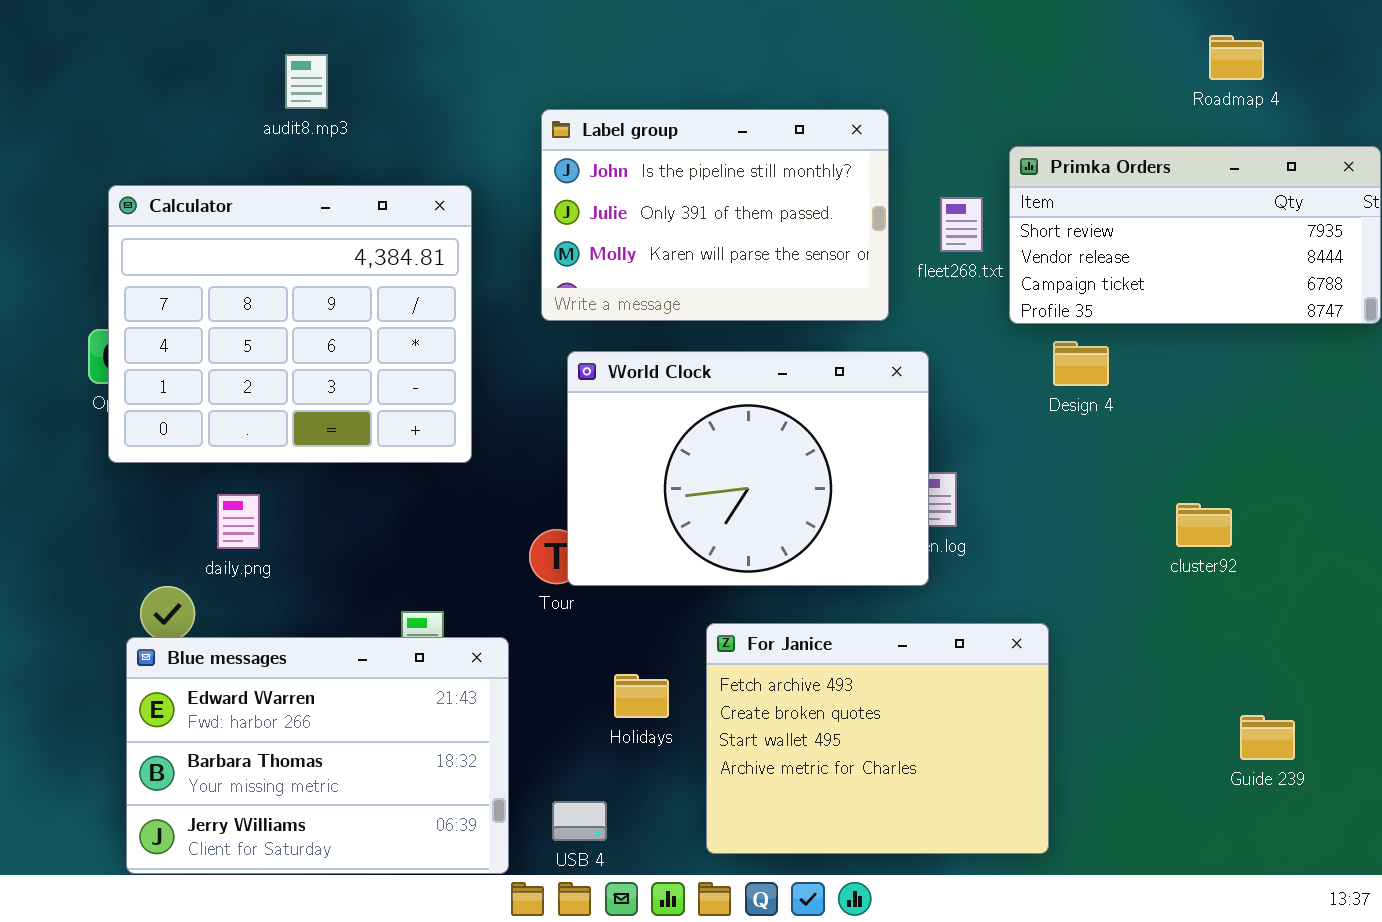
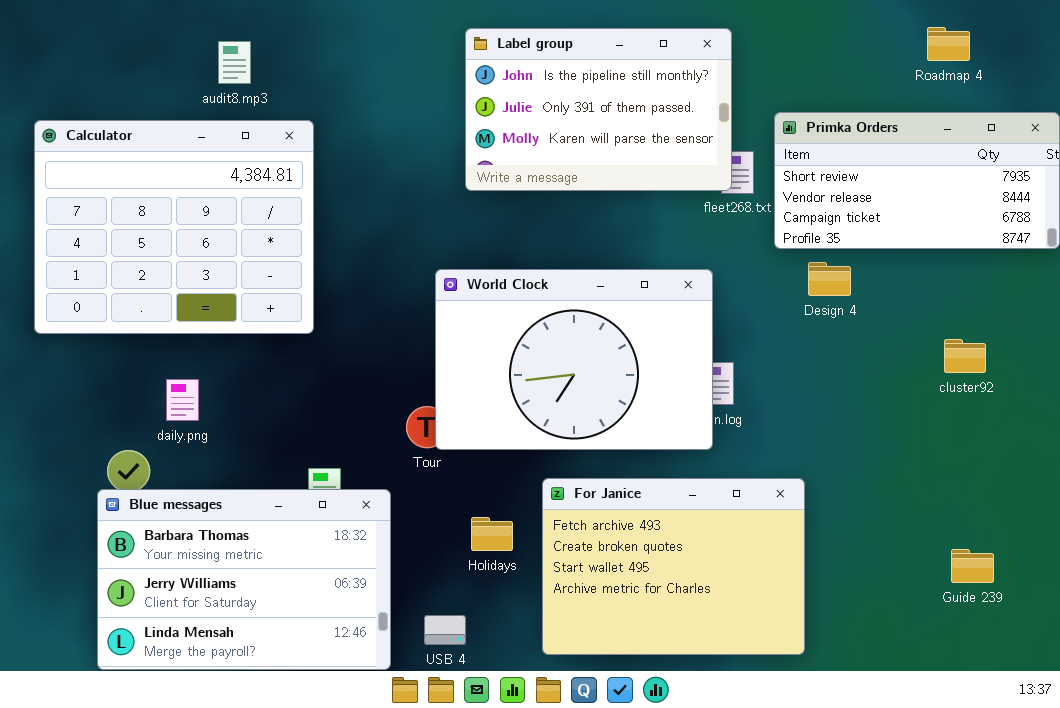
Label group: [541,109,889,321] -> [465,28,732,191], moved
Calculator: [108,185,472,463] -> [34,120,314,334], moved
cluster92: [1176,503,1232,547] -> [944,339,986,373], moved
Blue messages: [126,637,509,874] -> [97,489,391,670], scrolled down 1 row

